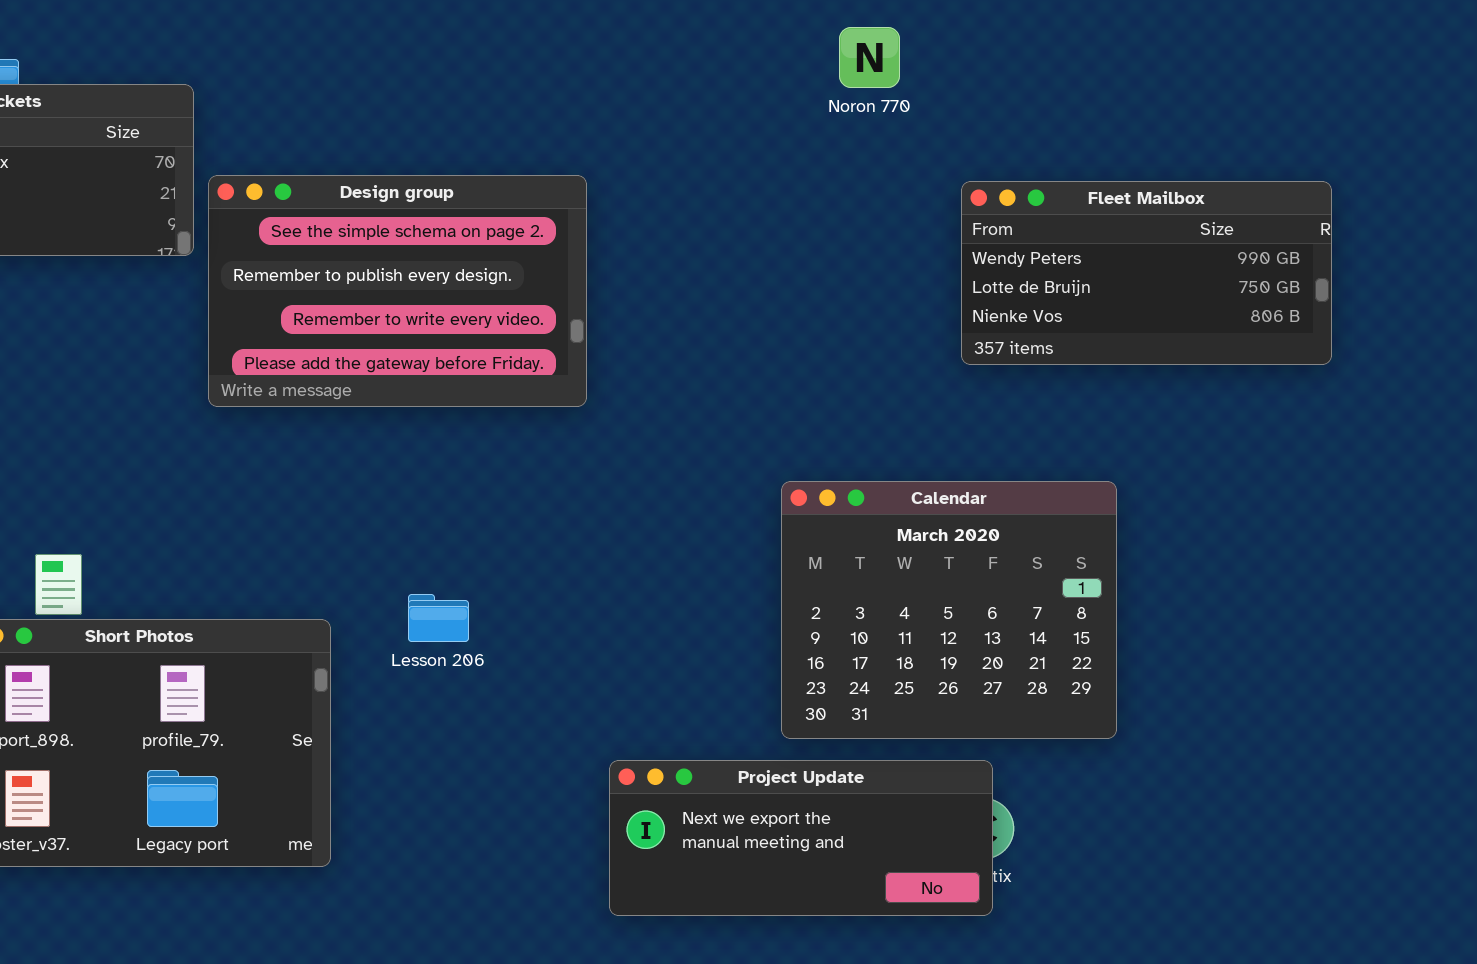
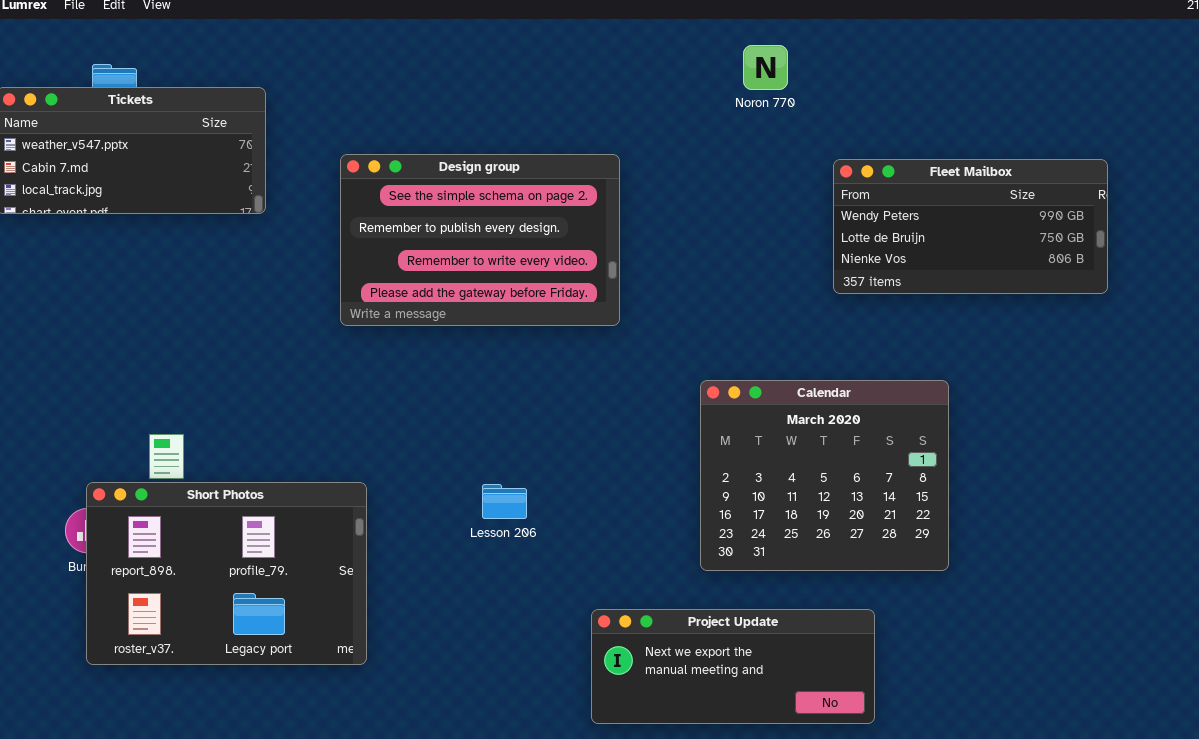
Design group: [208,175,587,407] -> [340,154,620,326], moved
Lesson 206: [408,594,469,642] -> [482,484,527,519], moved
Project Update: [609,760,993,916] -> [591,609,875,724], moved

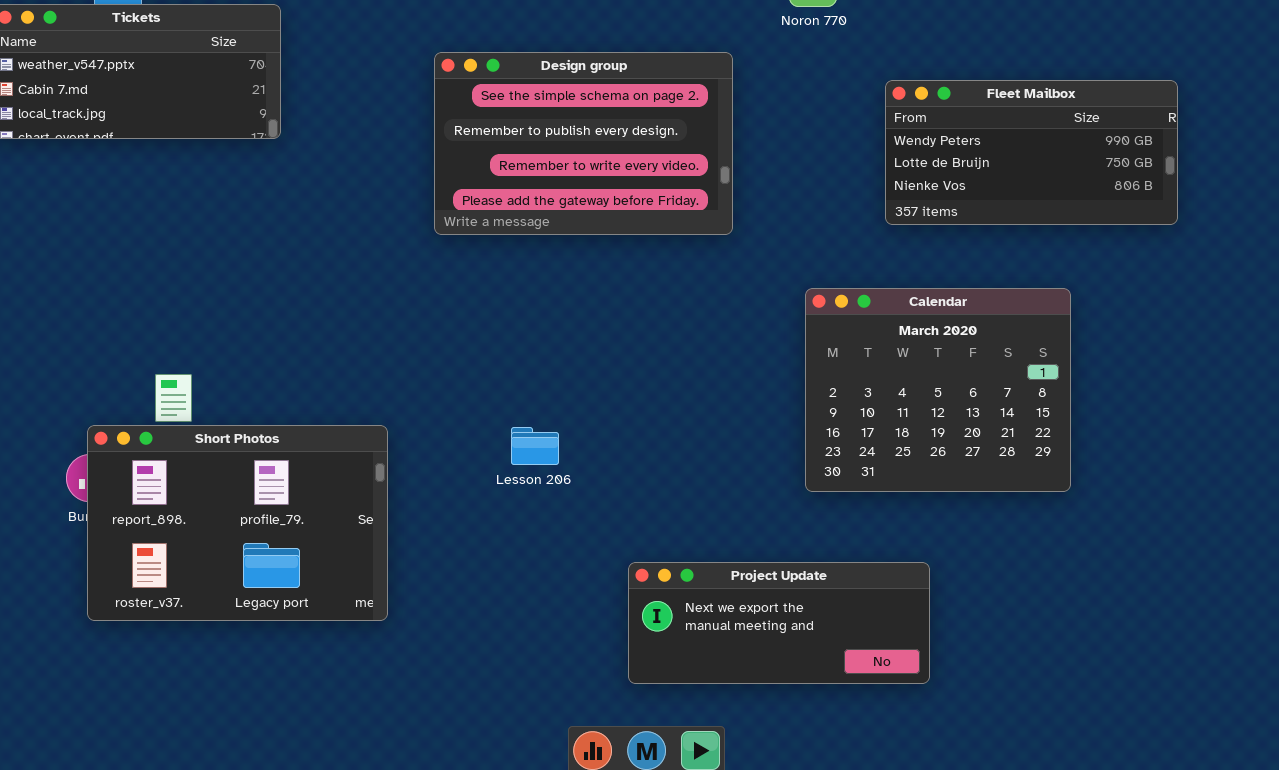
Design group: [340,154,620,326] -> [434,52,733,235], moved
Calendar: [700,380,949,571] -> [805,288,1071,492], moved

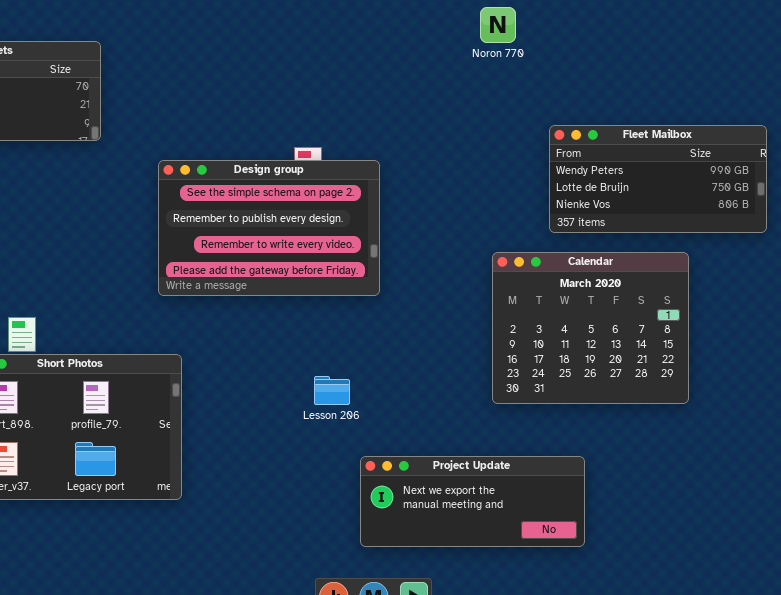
Design group: [434,52,733,235] -> [158,160,380,296], moved
Fleet Mailbox: [885,80,1178,225] -> [549,125,767,233], moved
Lesson 206: [511,427,559,465] -> [314,376,350,405], moved

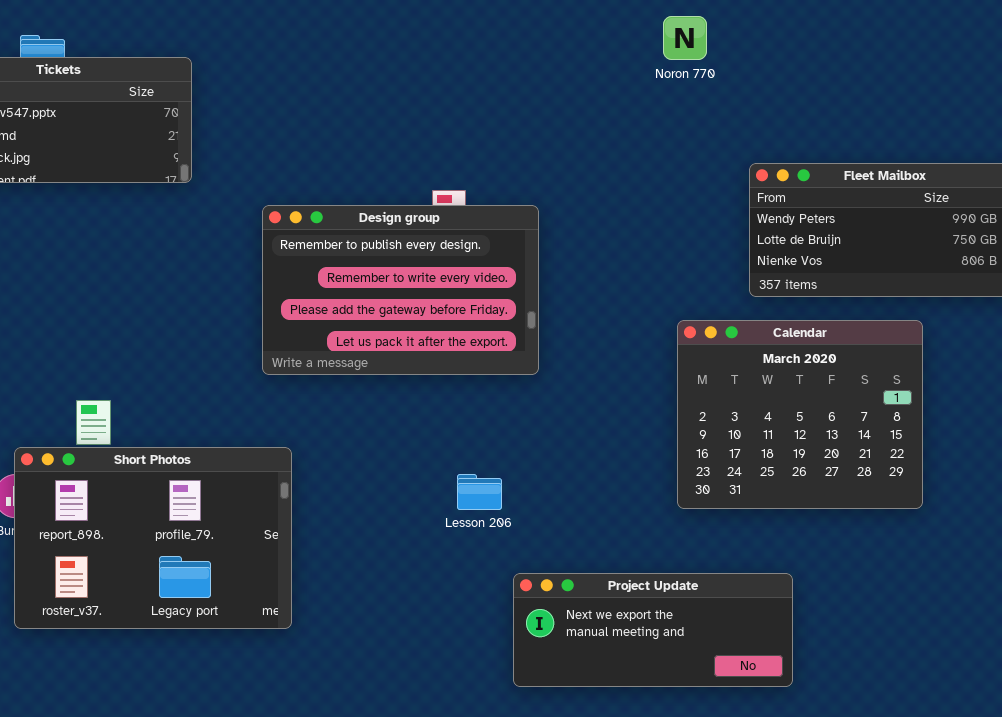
Design group: [158,160,380,296] -> [262,205,539,375], scrolled down 1 row

